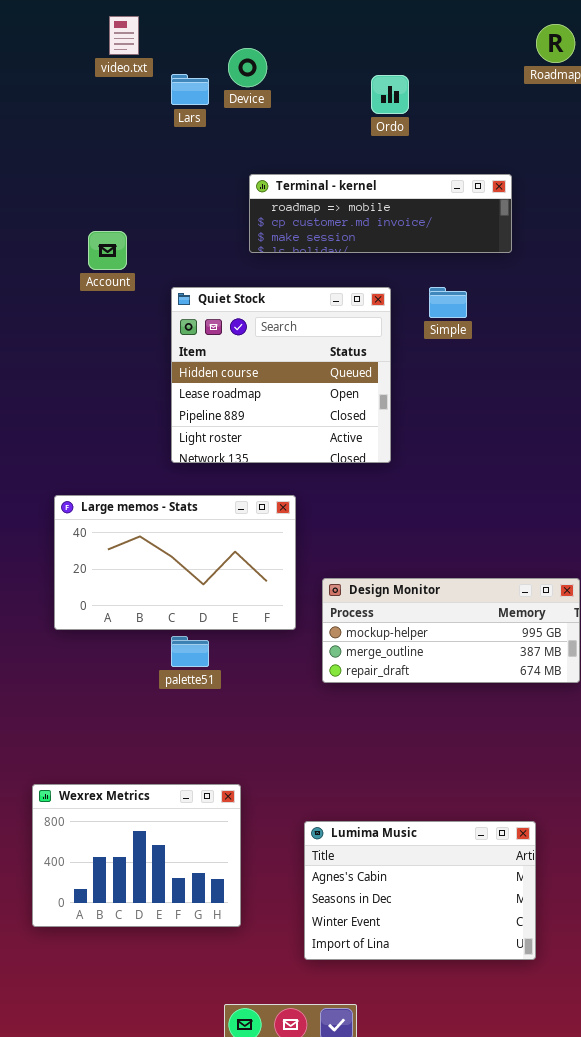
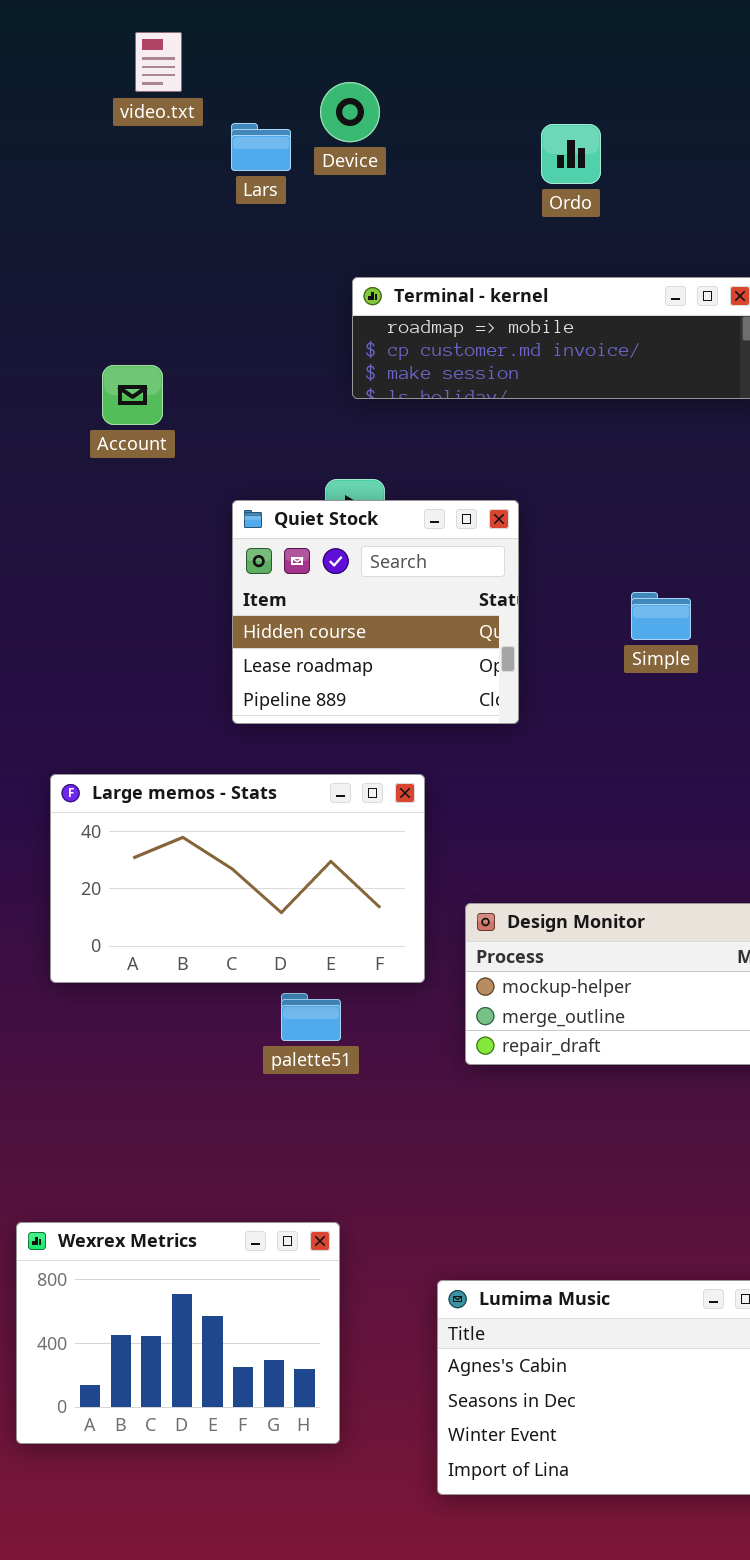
Simple: [429,287,467,318] -> [631,592,691,640], moved
Quiet Stock: [171,287,391,463] -> [232,500,519,724], resized
palette51: [171,636,209,667] -> [281,993,341,1041], moved

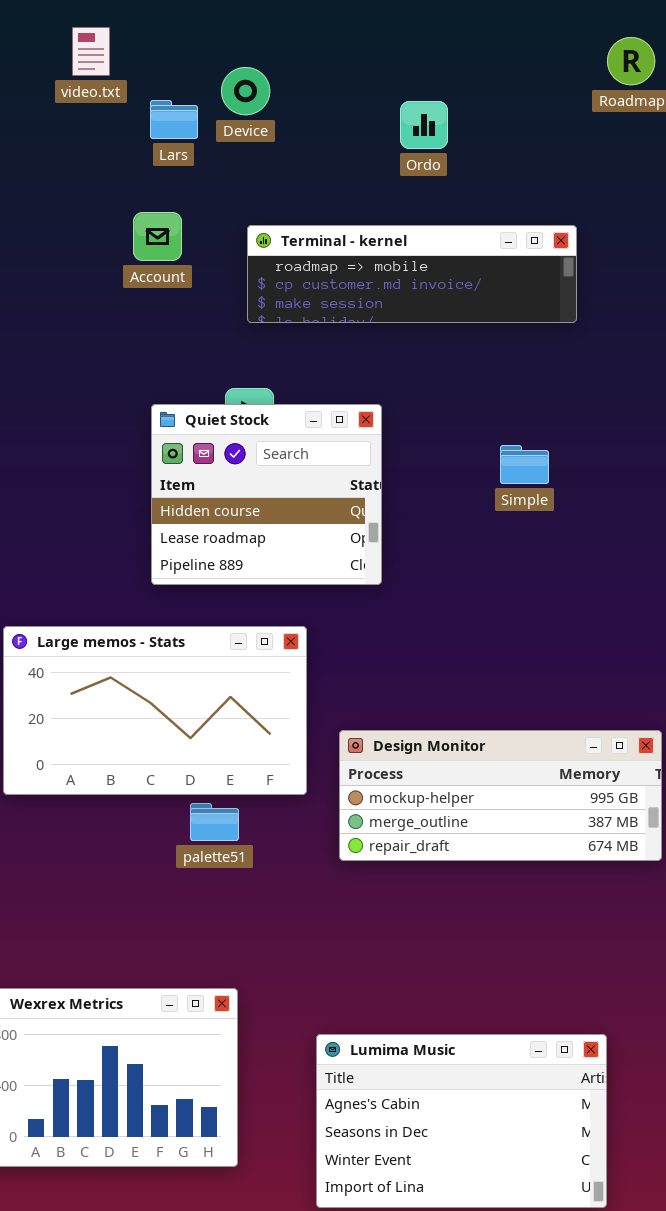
Account: [102,365,163,425] -> [133,212,182,261], moved
Simple: [631,592,691,640] -> [500,445,549,484], moved

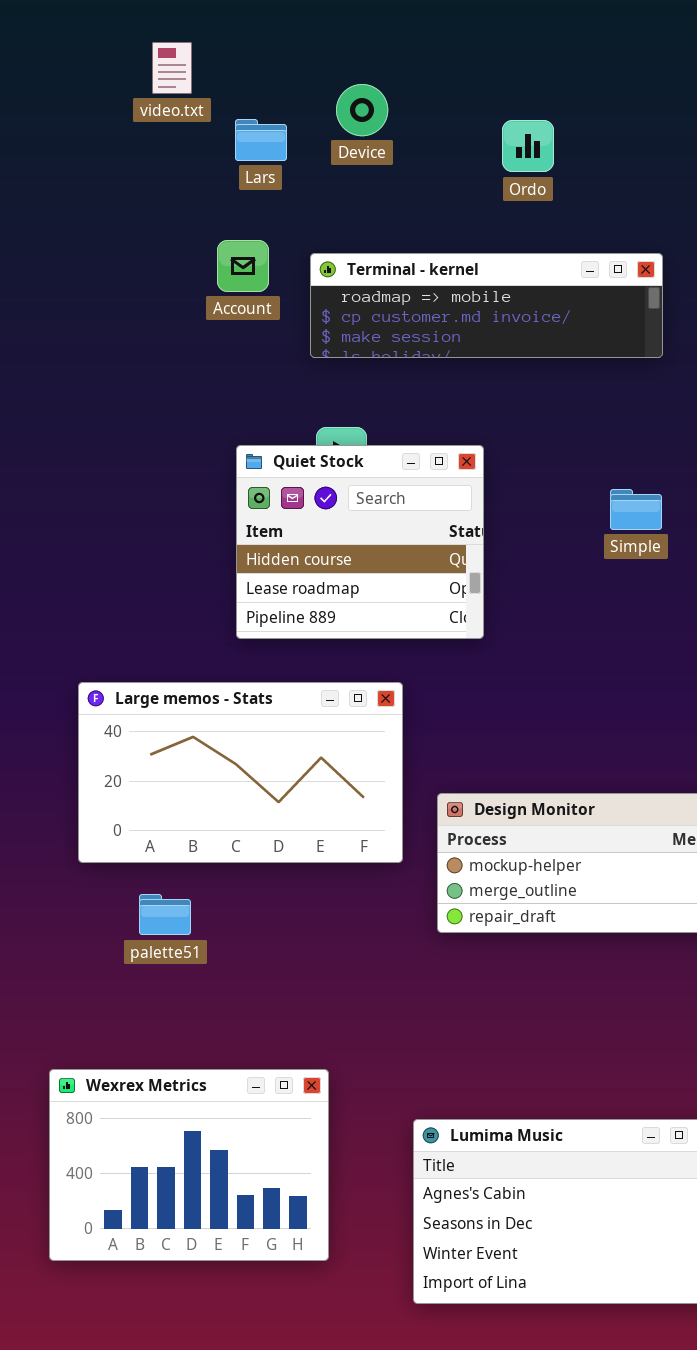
Device: [221,67,270,115] -> [336,84,388,136], moved
Terminal - kernel: [247,225,577,323] -> [310,253,663,358], moved
palette51: [190,803,239,841] -> [139,894,191,935], moved

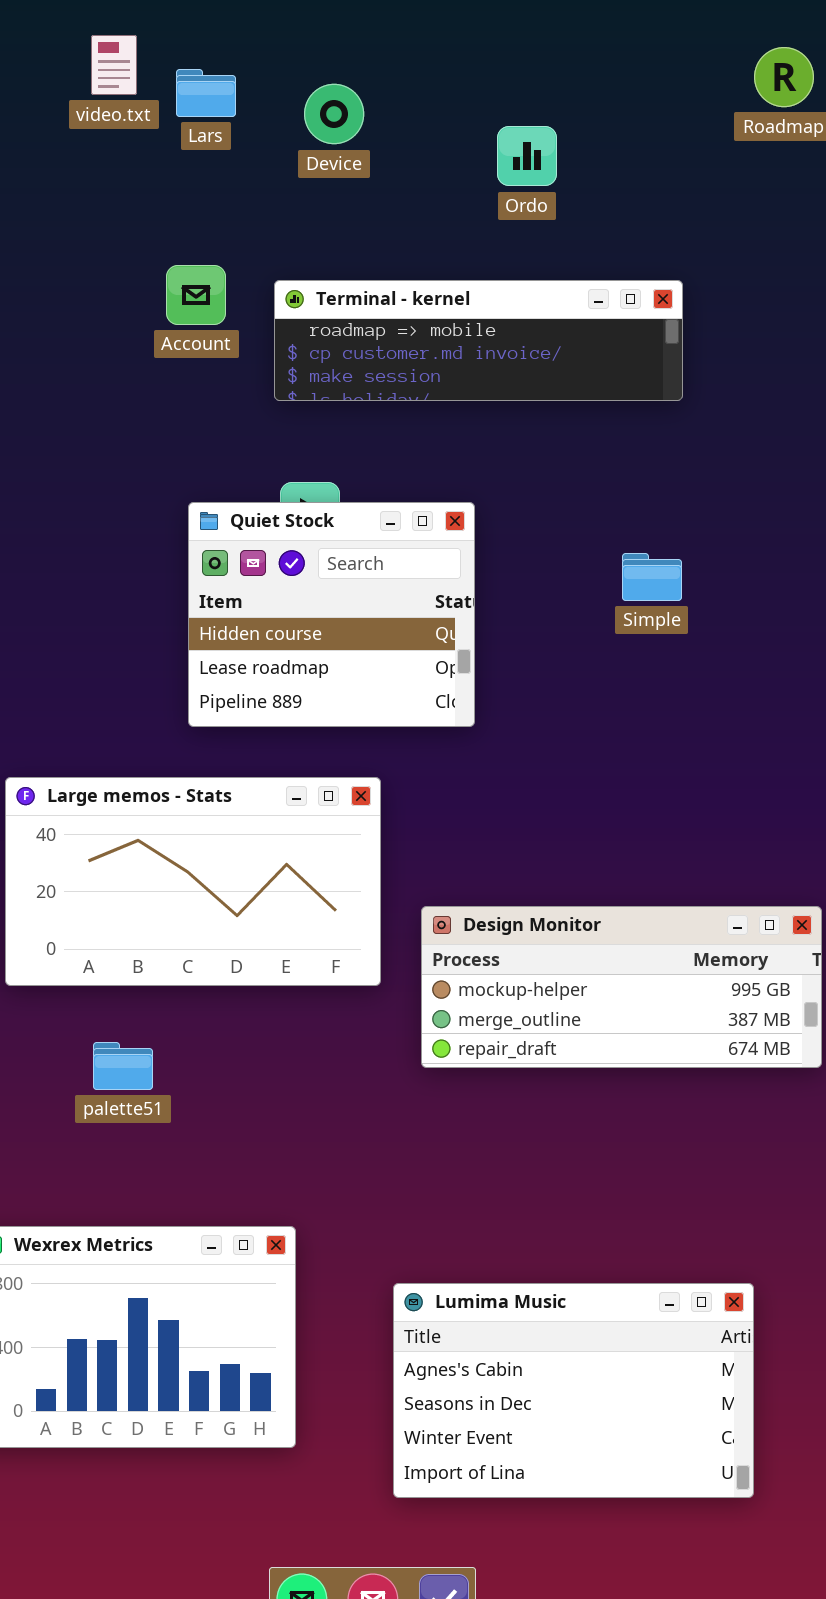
Lars: [235,119,287,161] -> [176,69,236,117], moved
palette51: [139,894,191,935] -> [93,1042,153,1090], moved

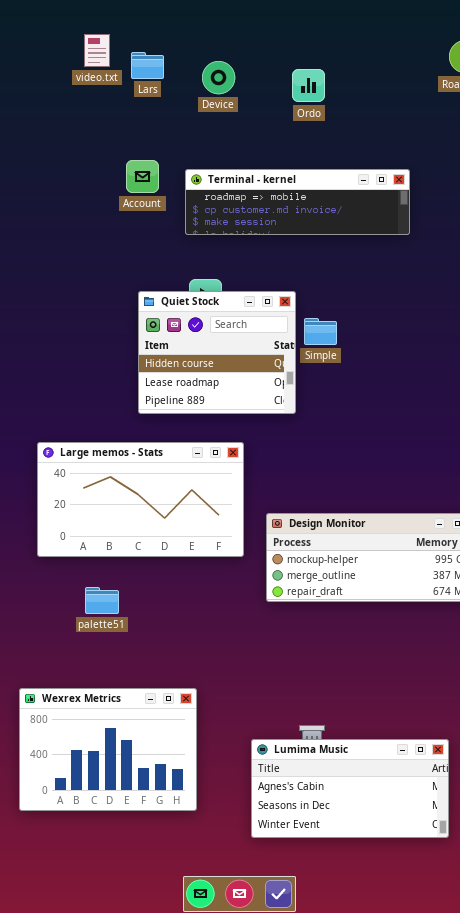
Ordo: [497,126,557,186] -> [292,69,325,102], moved
Simple: [622,553,682,601] -> [304,318,337,345], moved
Lumima Music: [393,1283,754,1498] -> [251,739,449,838], resized

